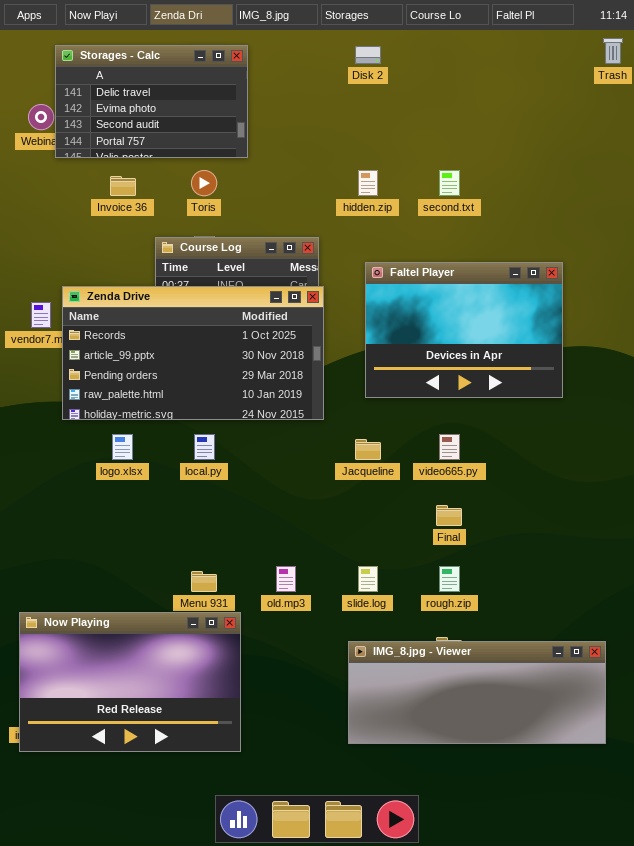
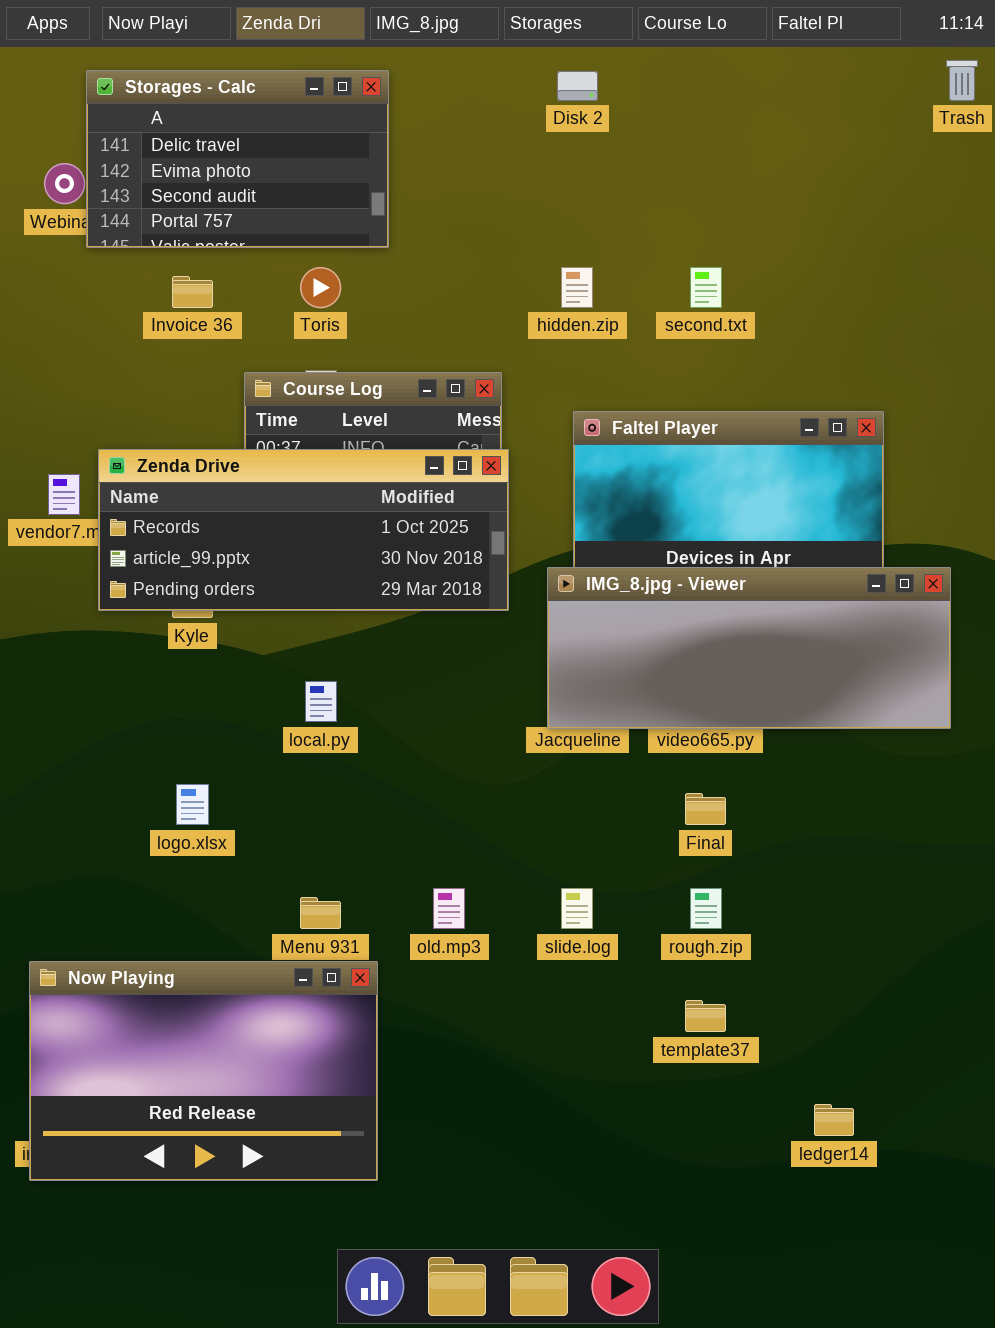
Zenda Drive: [62,286,324,420] -> [98,449,509,611], resized
logo.xlsx: [112,434,133,460] -> [176,784,209,825], moved
IMG_8.jpg - Viewer: [348,641,606,744] -> [547,567,951,729], moved

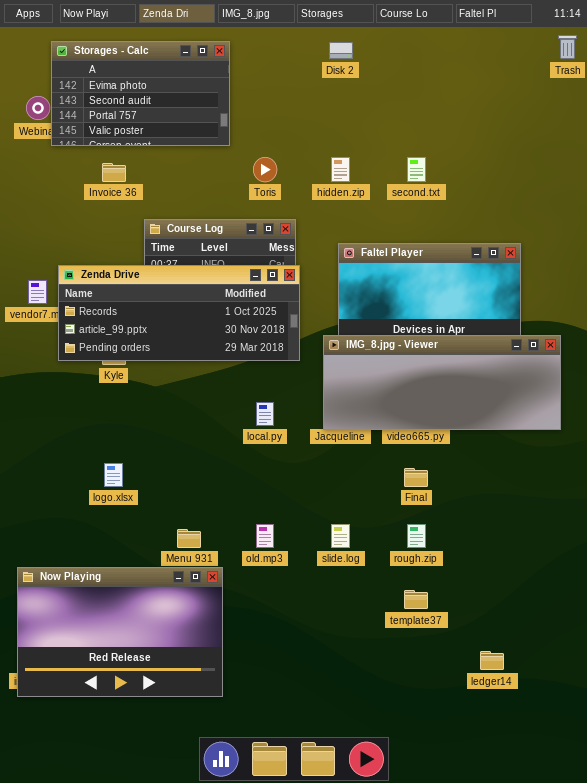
Storages - Calc: [86,70,389,248] -> [51,41,230,146], scrolled down 1 row
Toris: [300,267,341,308] -> [253,157,277,182], moved
local.py: [305,681,337,722] -> [256,402,274,426], moved

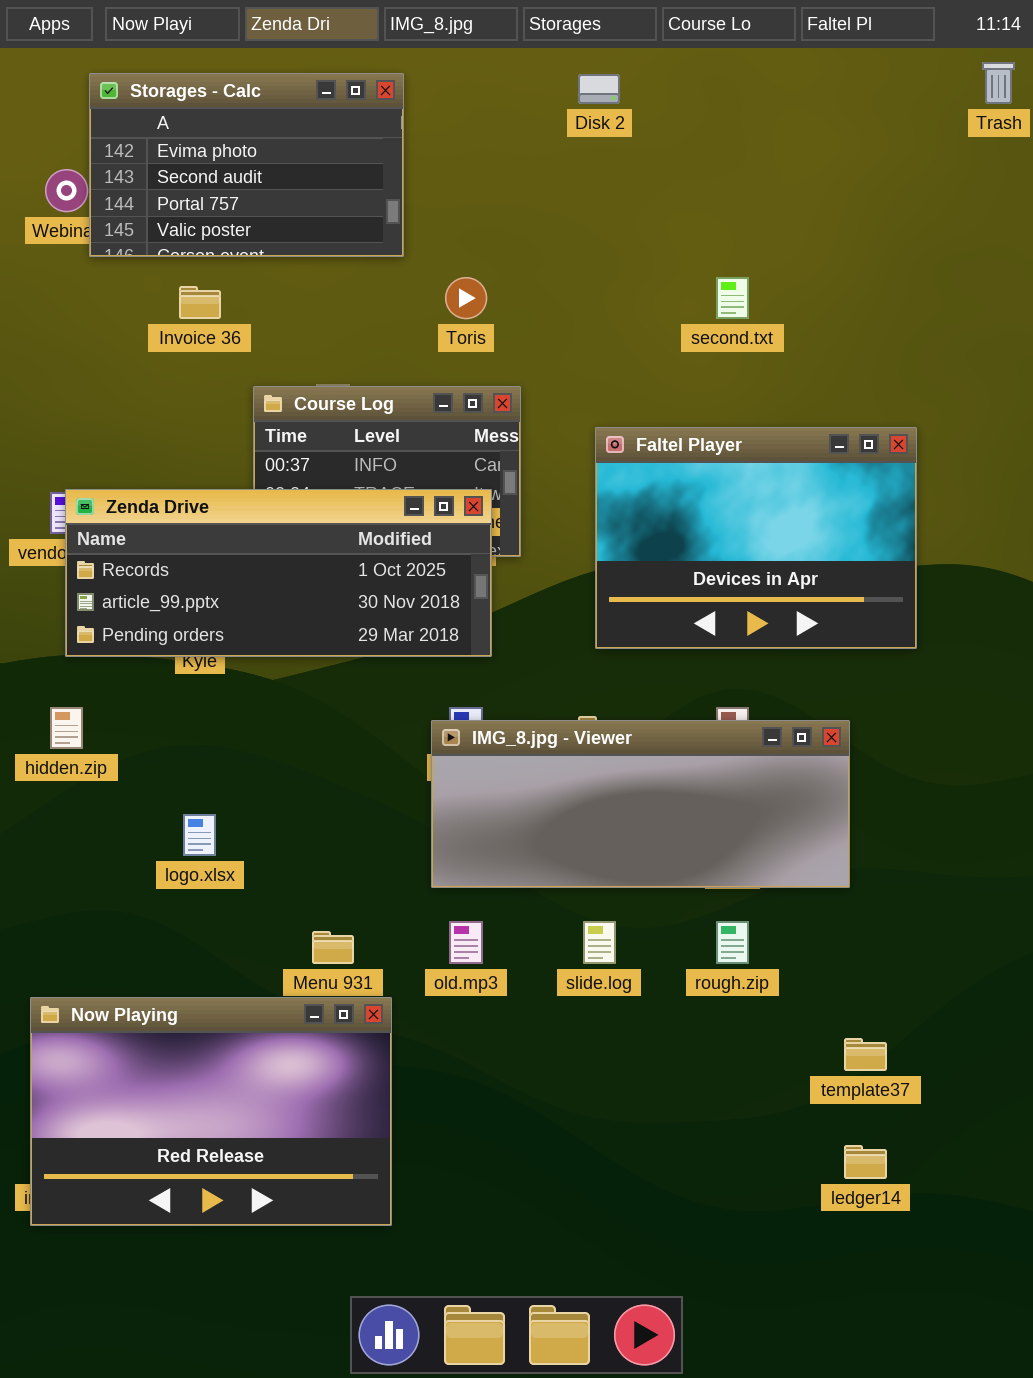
hidden.zip: [331,157,350,182] -> [50,707,83,749], moved
Zenda Drive: [58,265,300,361] -> [65,489,492,657], moved
IMG_8.jpg - Viewer: [323,335,561,430] -> [431,720,850,888], moved
template37: [404,590,428,609] -> [844,1038,887,1071], moved

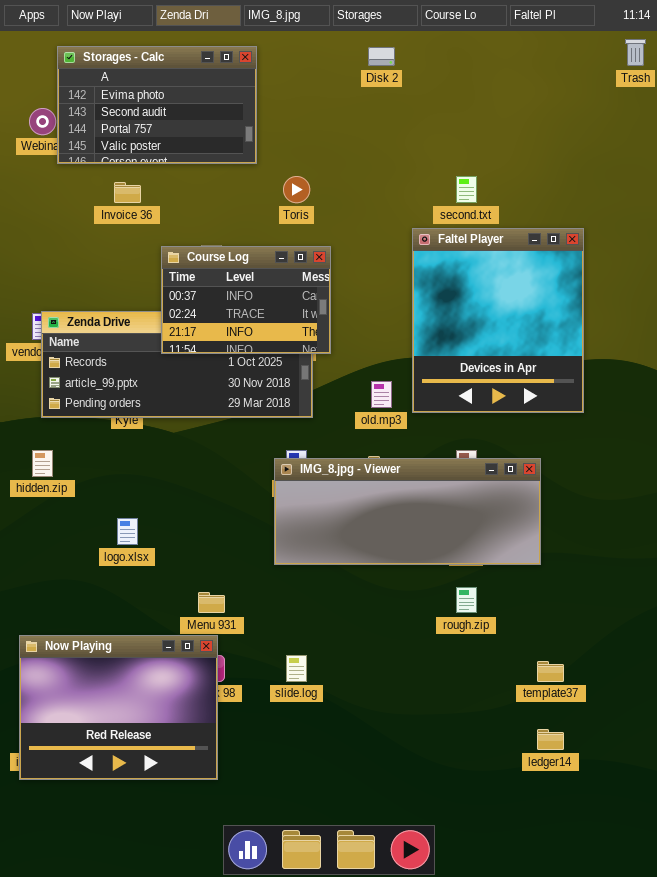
Course Log: [253,386,521,557] -> [161,246,331,354], raised
Faltel Player: [595,427,917,649] -> [412,228,584,413], resized
old.mp3: [449,921,483,964] -> [371,381,392,408], moved
slide.log: [583,921,616,964] -> [286,655,307,682], moved
Now Playing: [30,997,392,1226] -> [19,635,218,780], resized

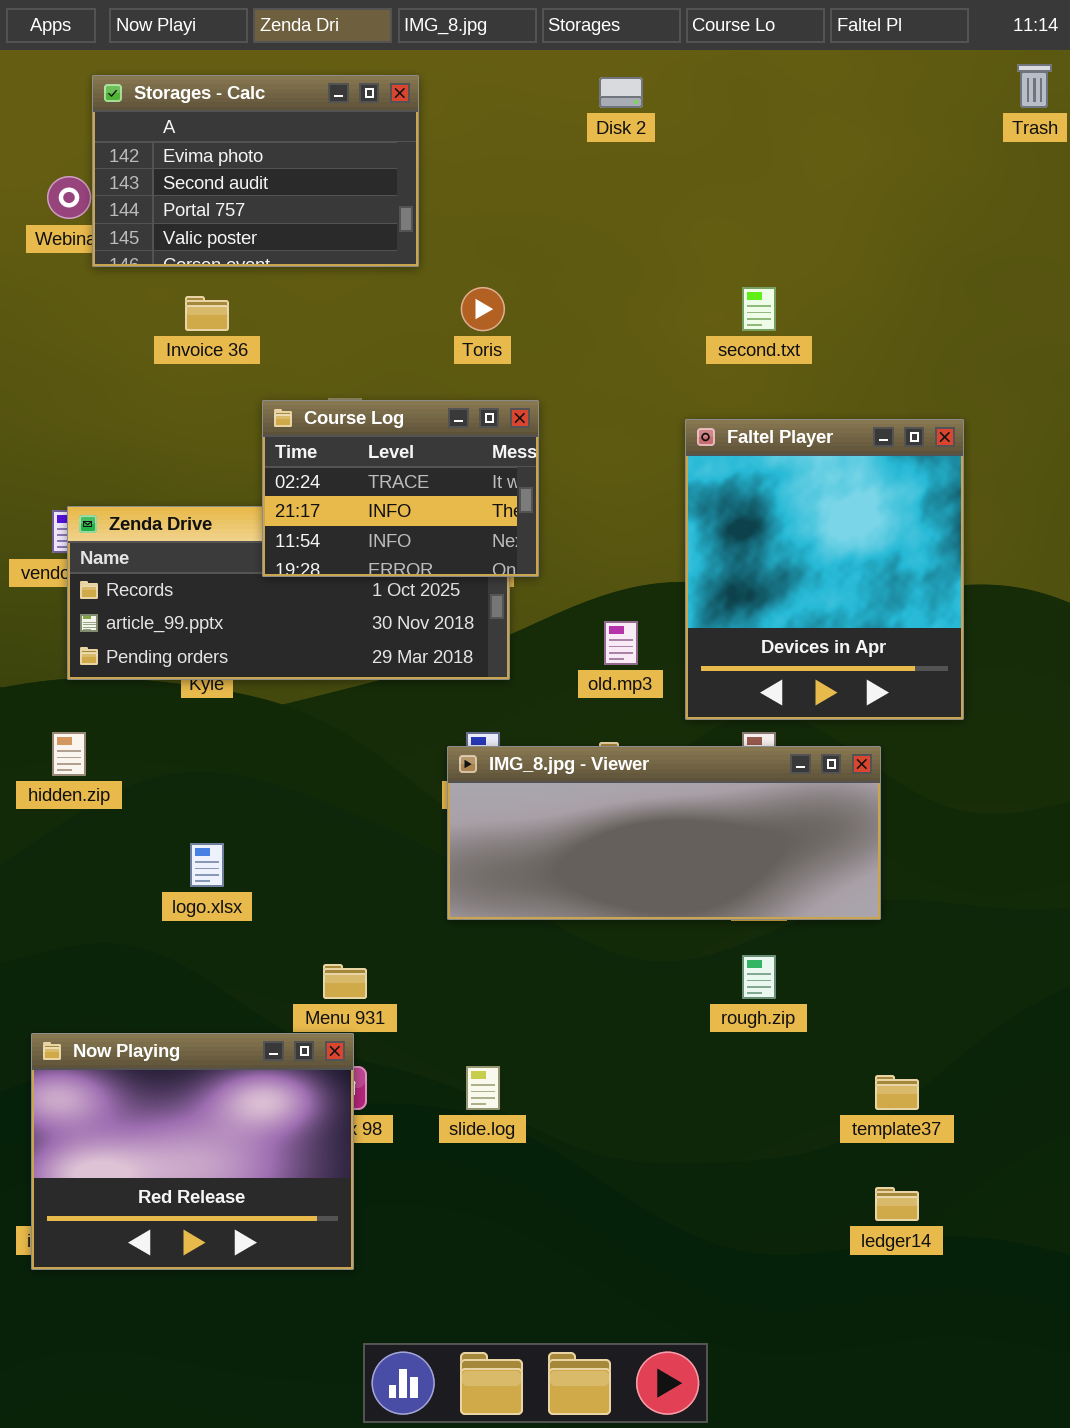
Faltel Player: [412,228,584,413] -> [685,419,964,720], moved
Course Log: [161,246,331,354] -> [262,400,539,577], scrolled down 1 row

